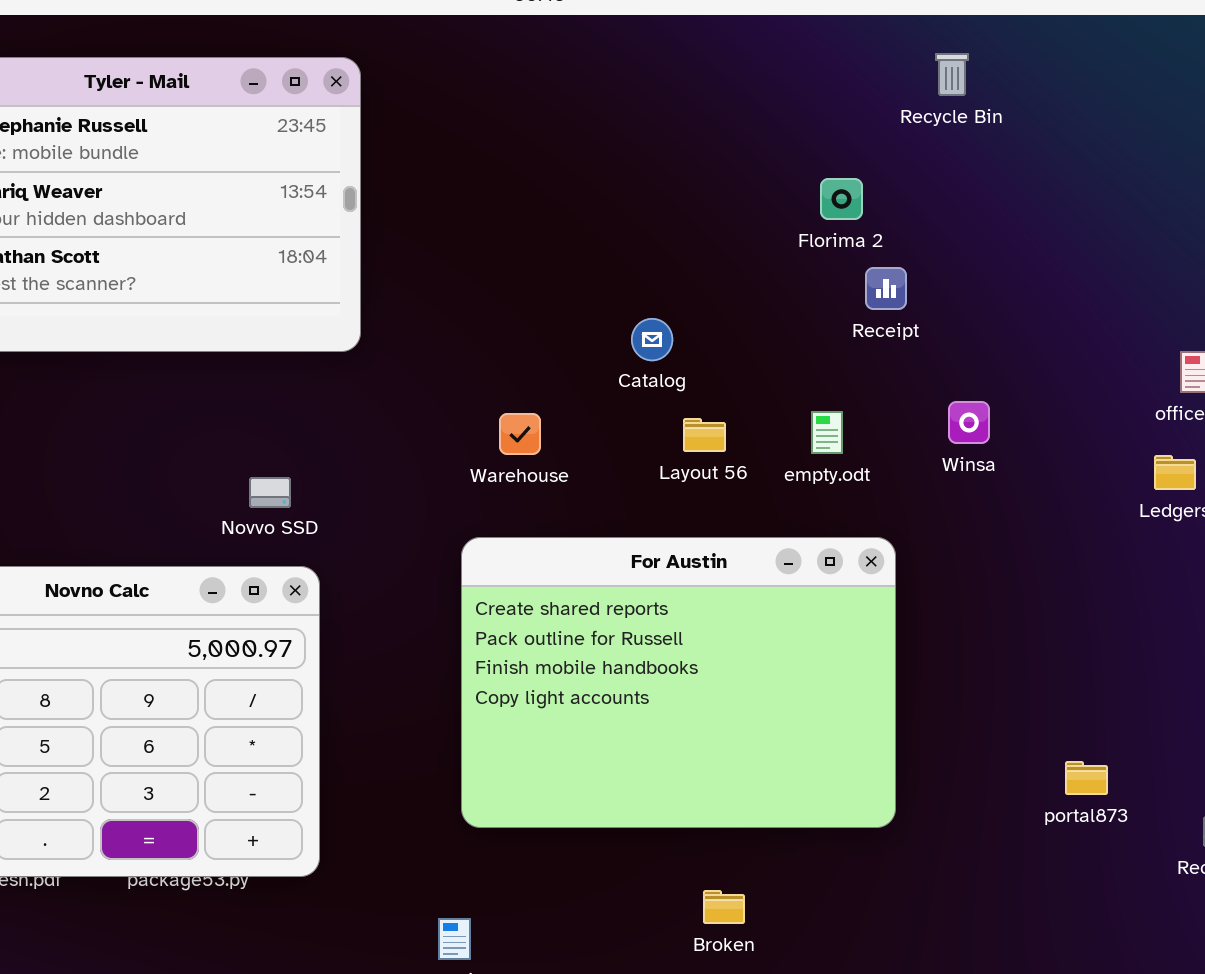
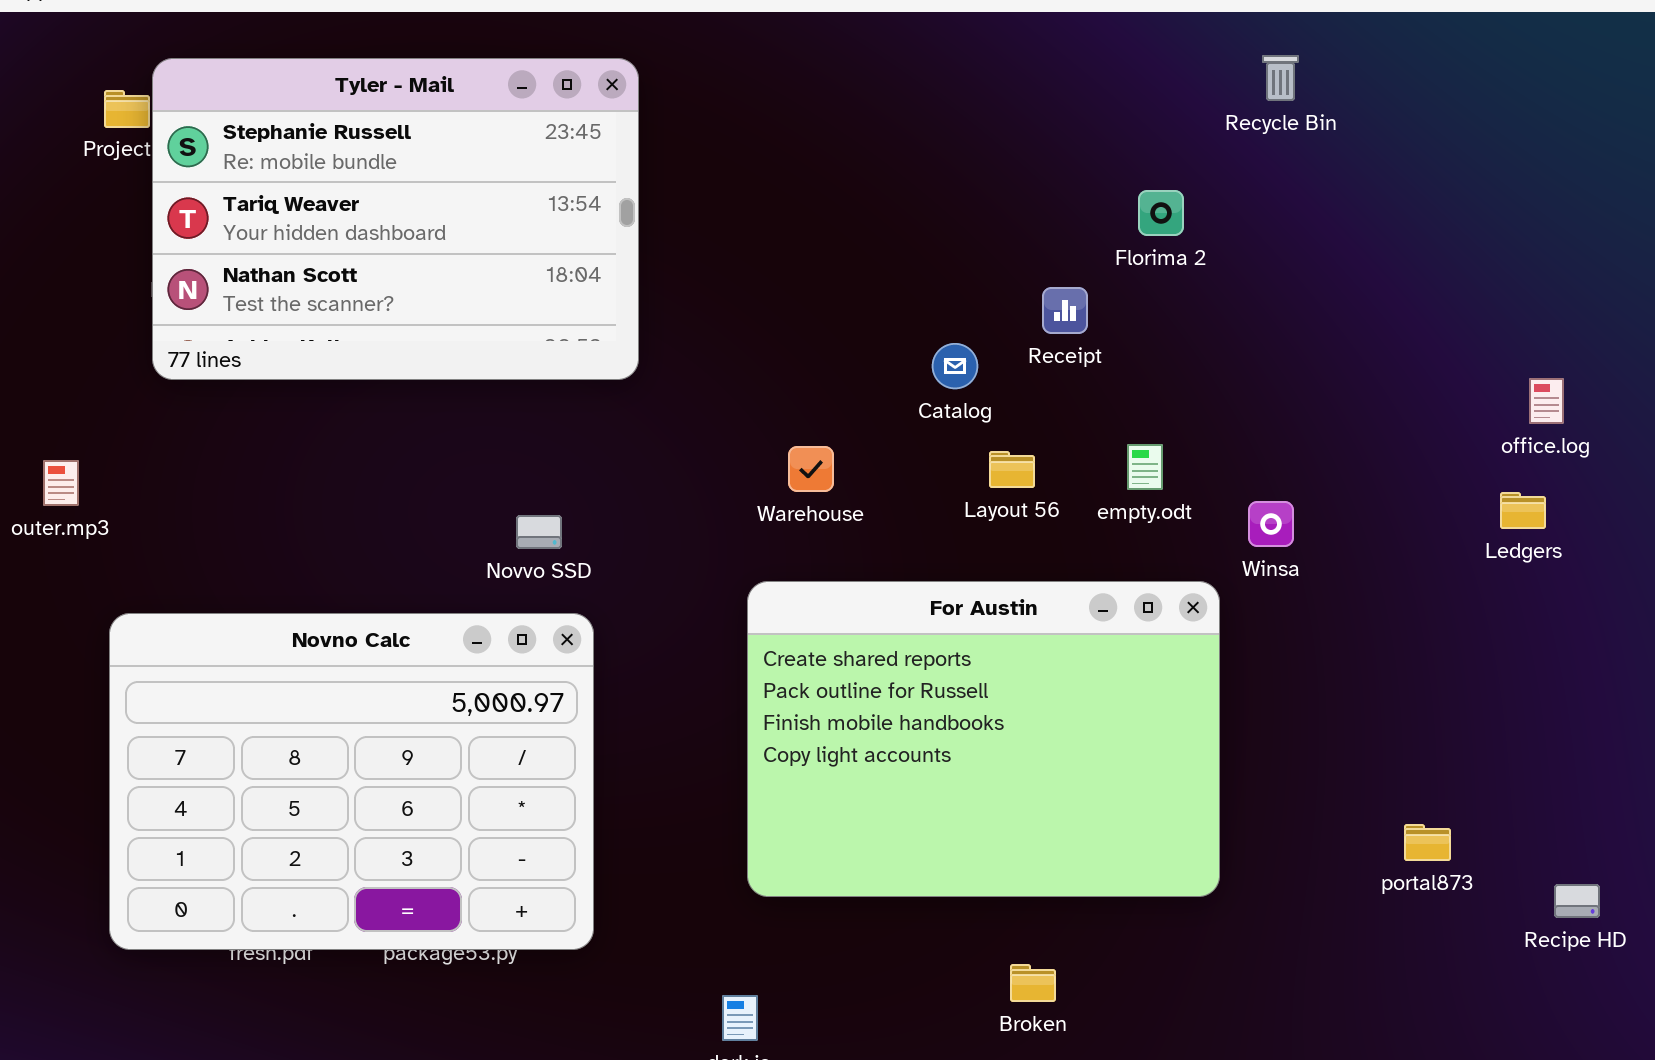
Receipt: [865,267,907,310] -> [1042,287,1088,334], moved
Winsa: [948,401,990,444] -> [1248,501,1294,547], moved

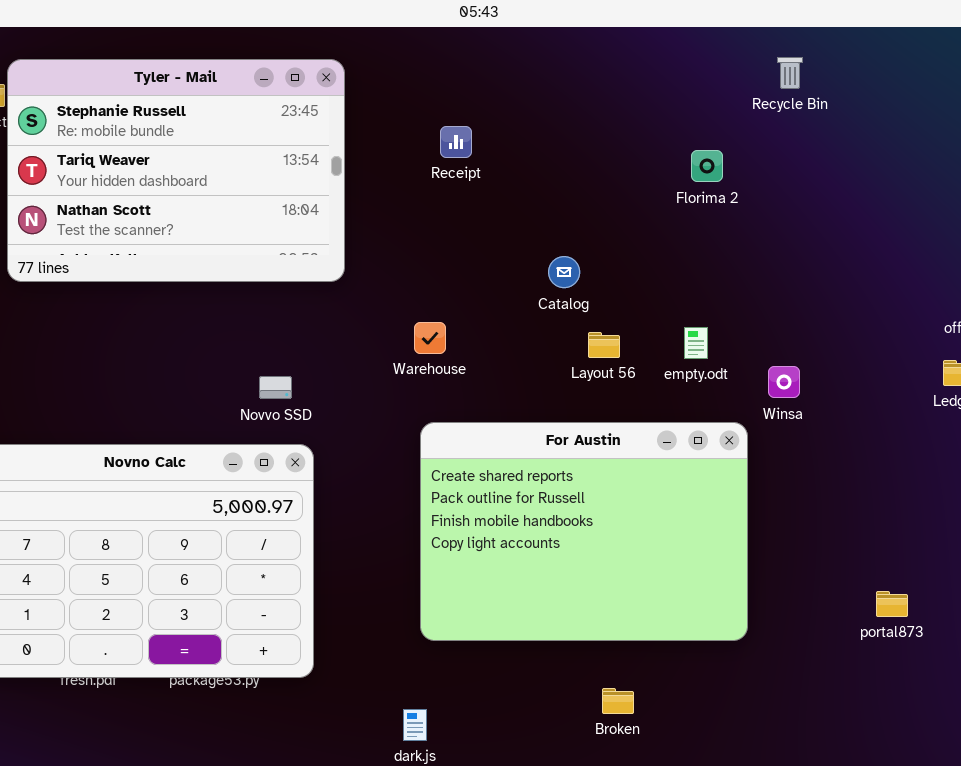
Receipt: [1042,287,1088,334] -> [440,126,472,158], moved
Warehouse: [788,446,834,492] -> [414,322,446,354], moved

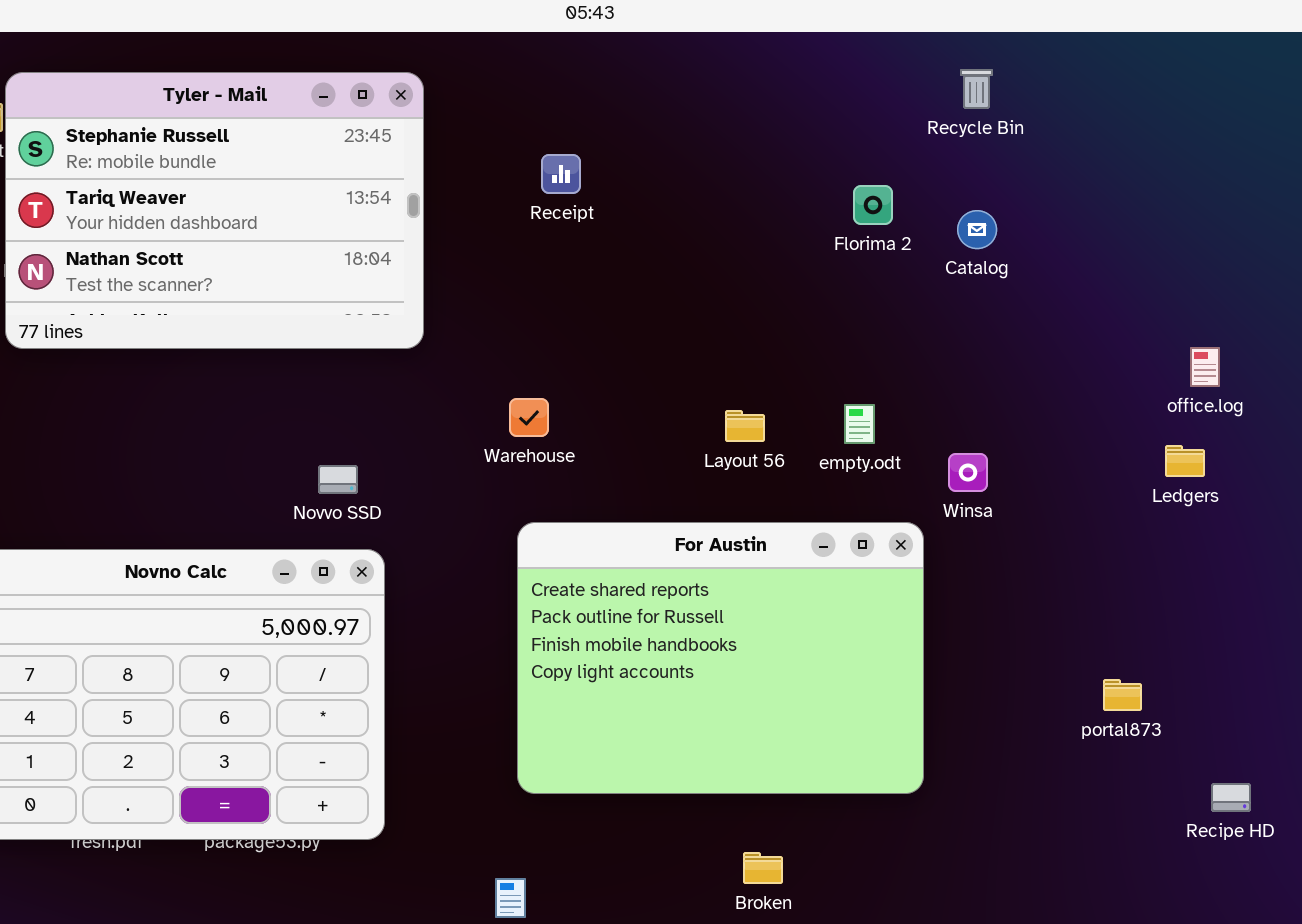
Catalog: [548,256,580,288] -> [957,210,997,249], moved
portal873: [876,591,908,617] -> [1103,679,1142,711], moved

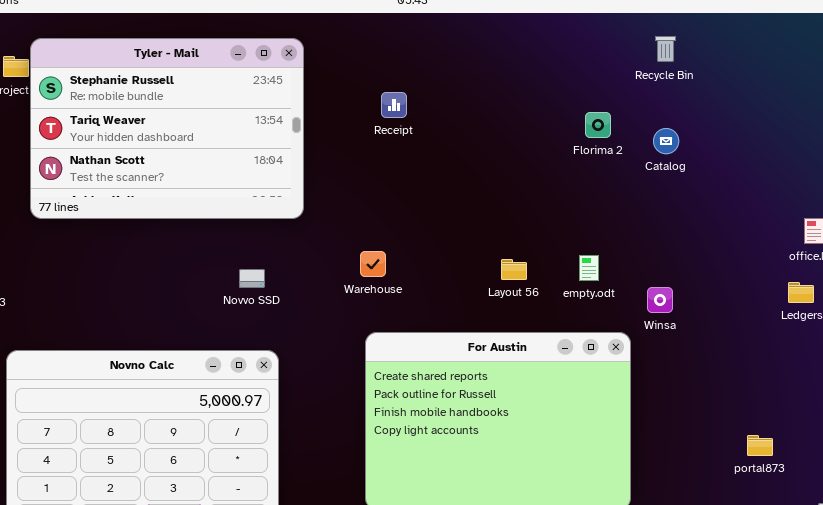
Novvo SSD: [318,465,358,494] -> [239,269,265,288], moved

